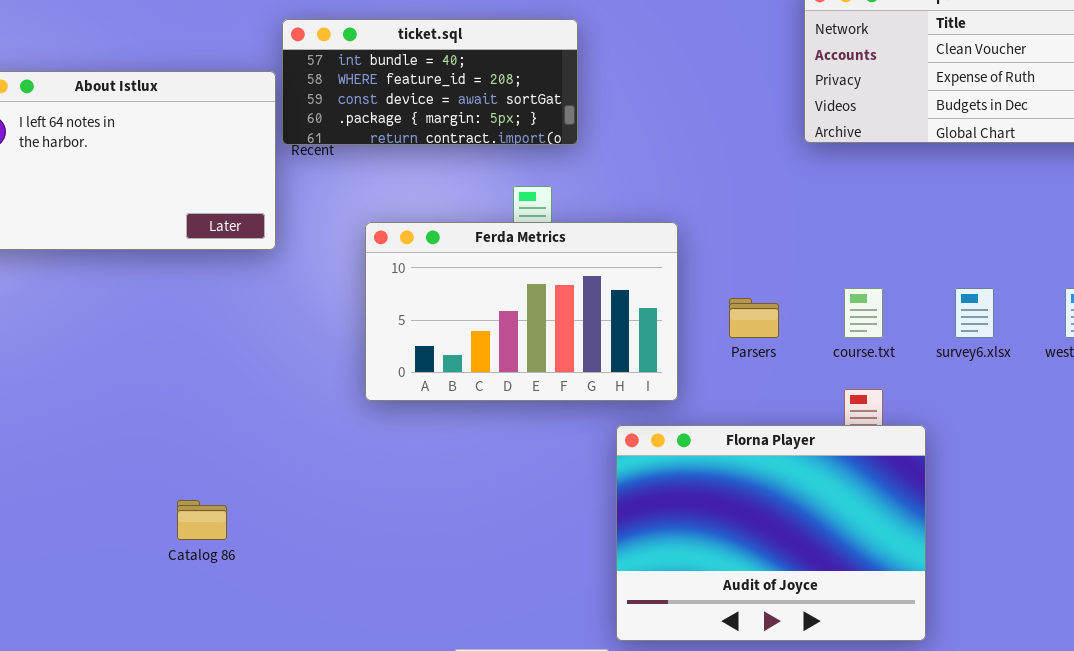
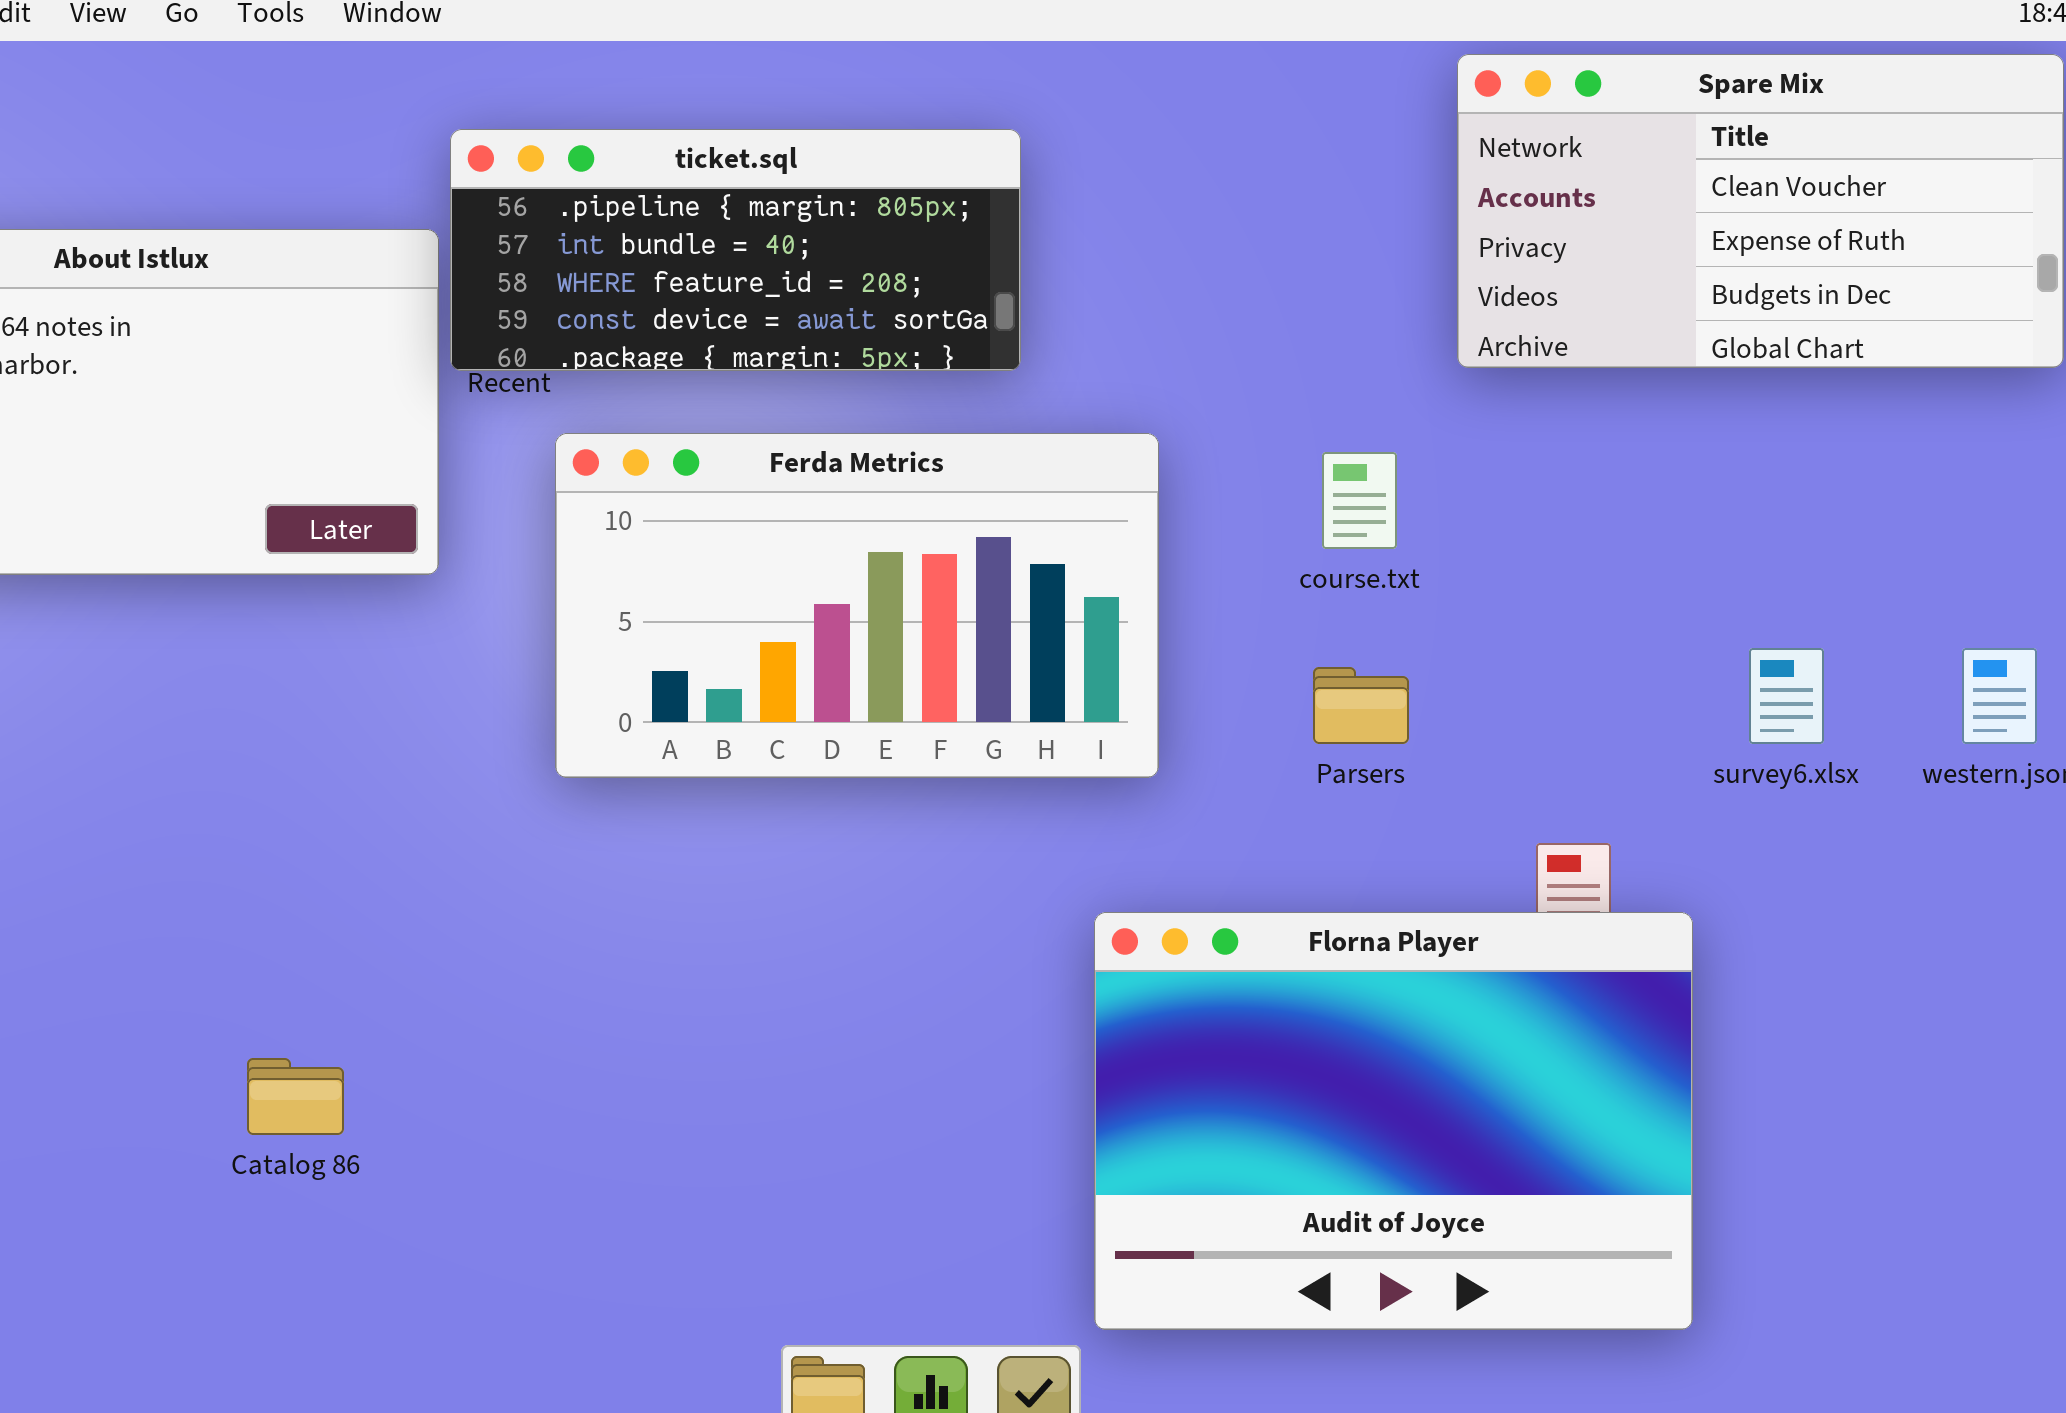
ticket.sql: [282,19,578,145] -> [450,129,1021,371], scrolled up 1 row
Ferda Metrics: [365,222,678,401] -> [555,433,1159,778], moved
course.txt: [844,288,883,338] -> [1322,452,1397,549], moved

